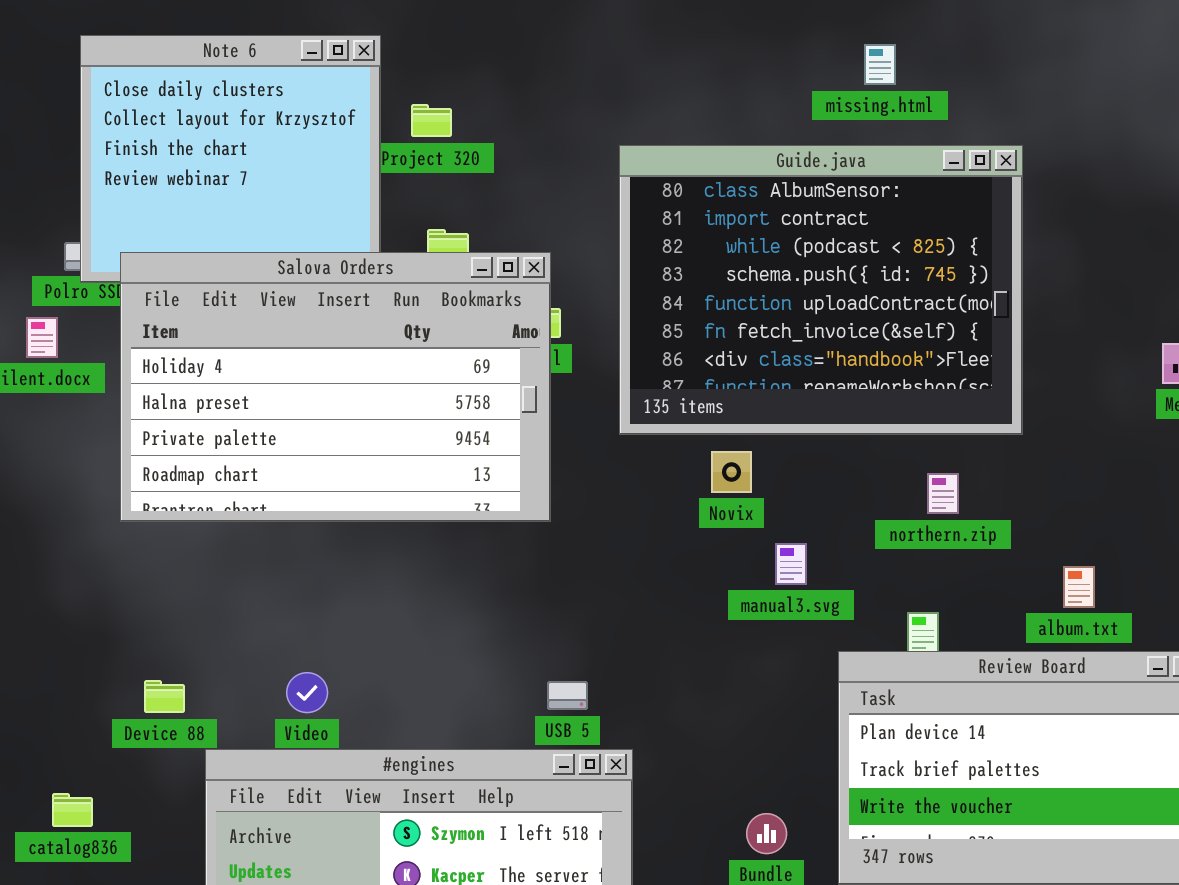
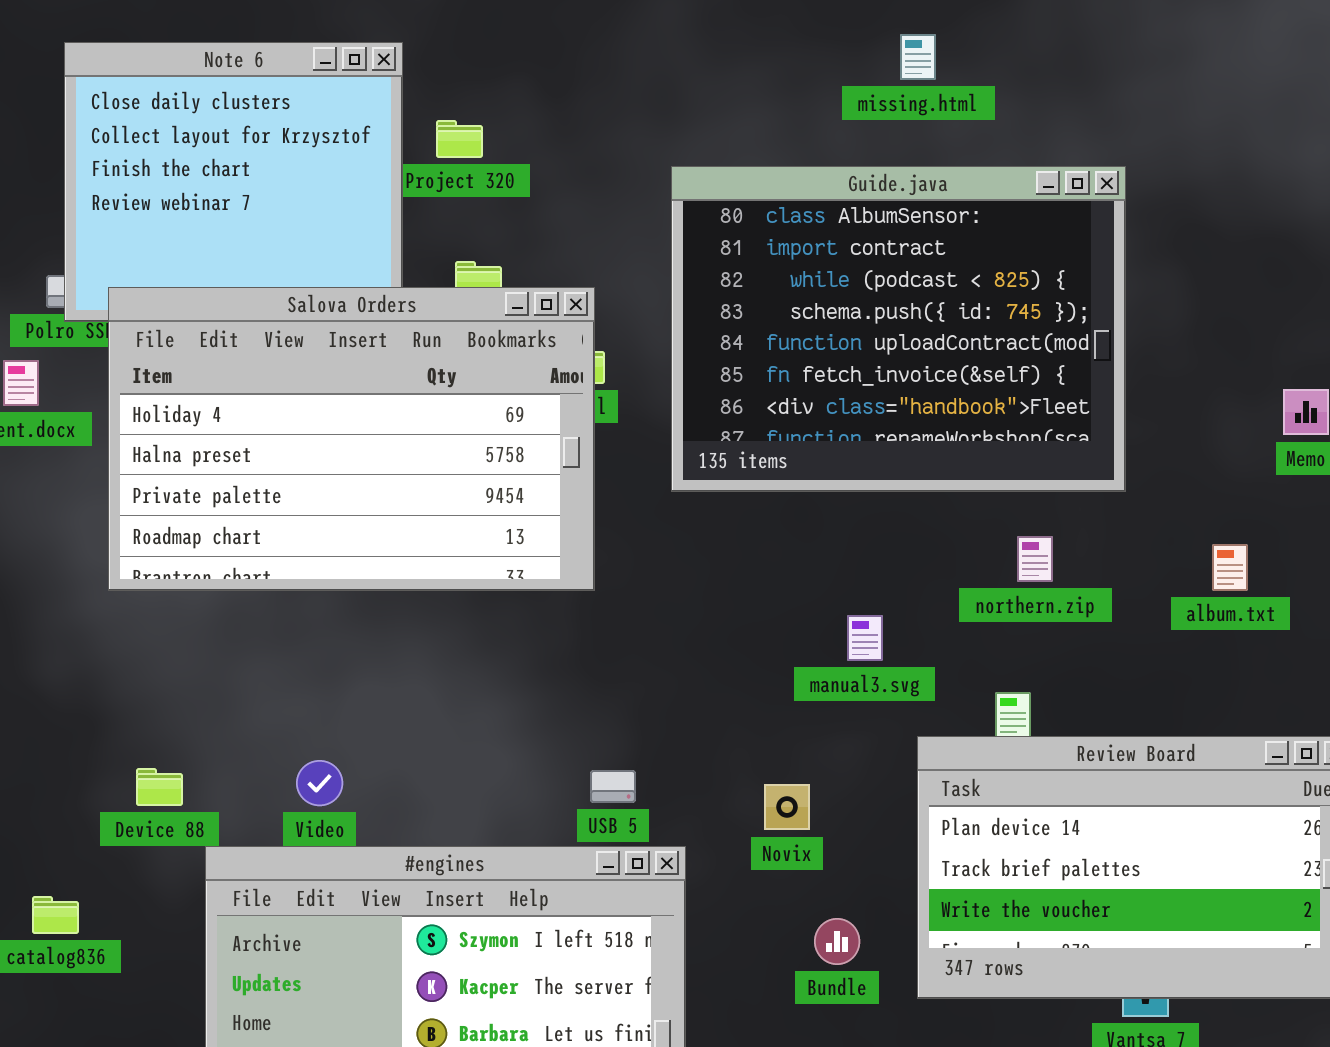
missing.html: [864,44,896,85] -> [900,34,936,80], moved
Novix: [711,451,752,493] -> [764,784,810,830], moved
album.txt: [1063,566,1095,608] -> [1212,544,1248,591], moved

